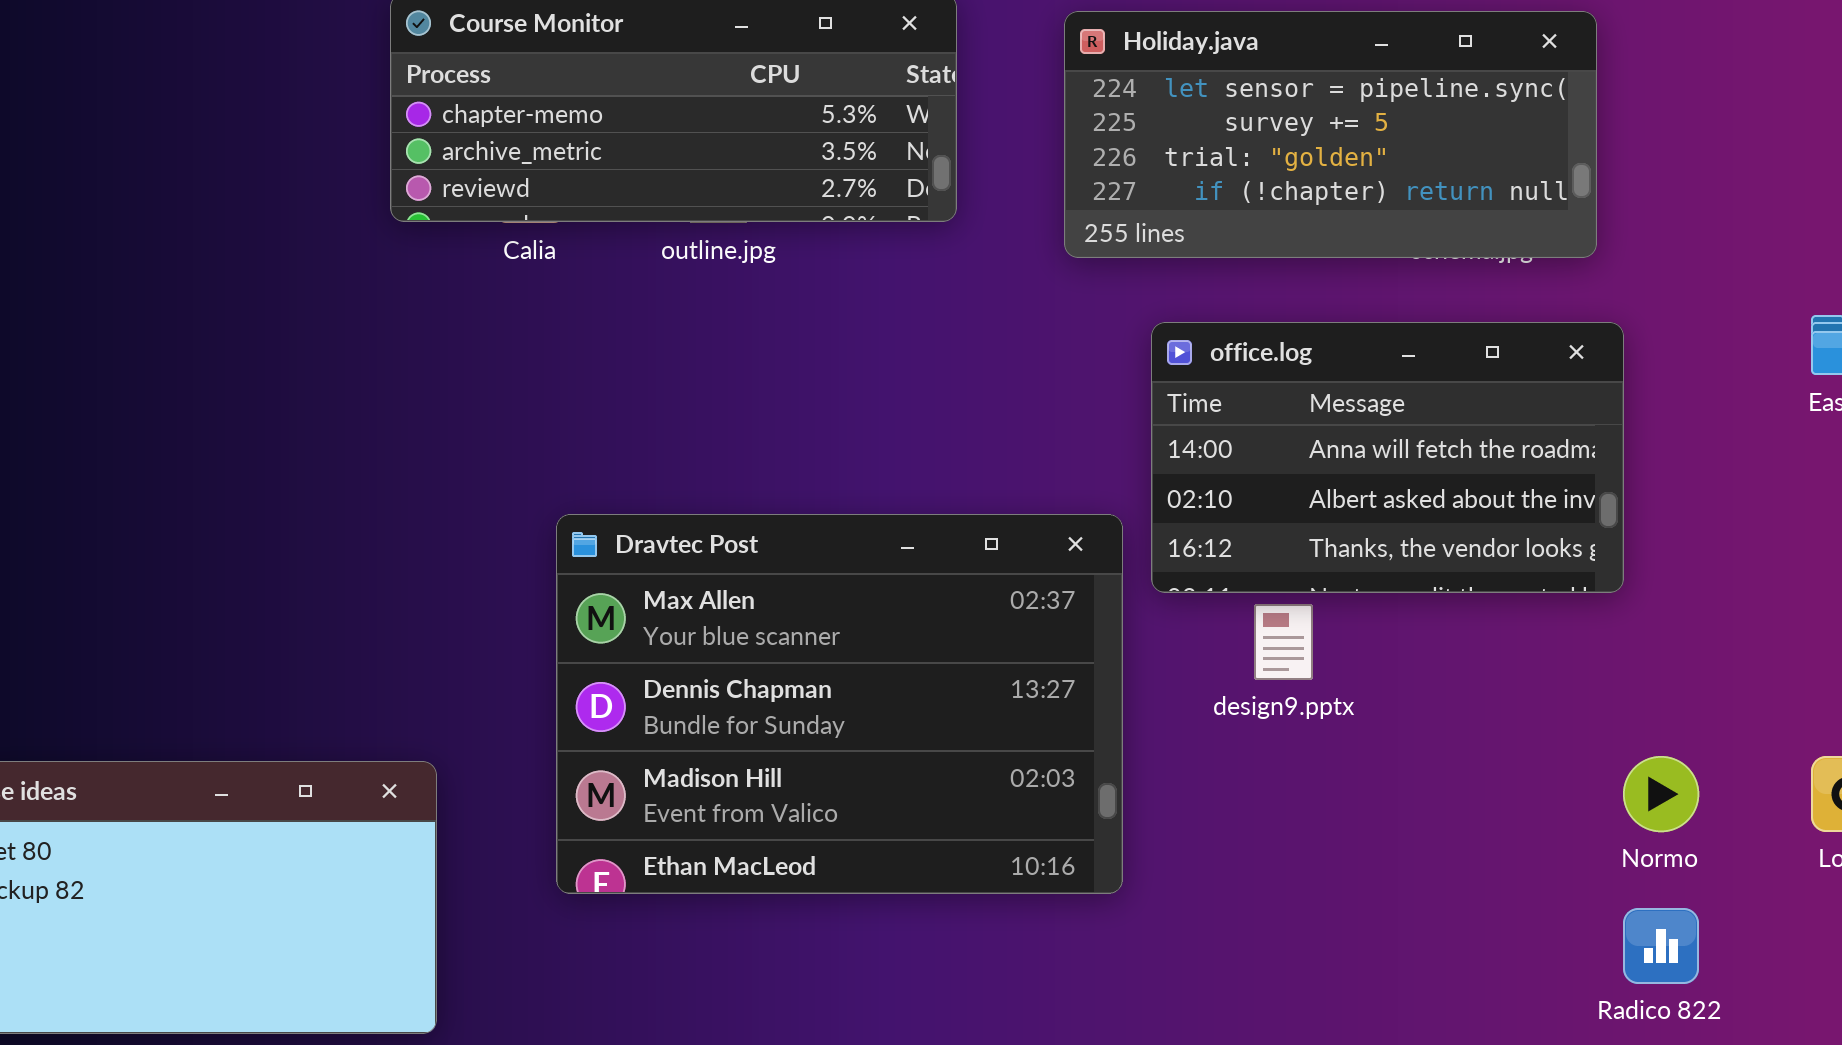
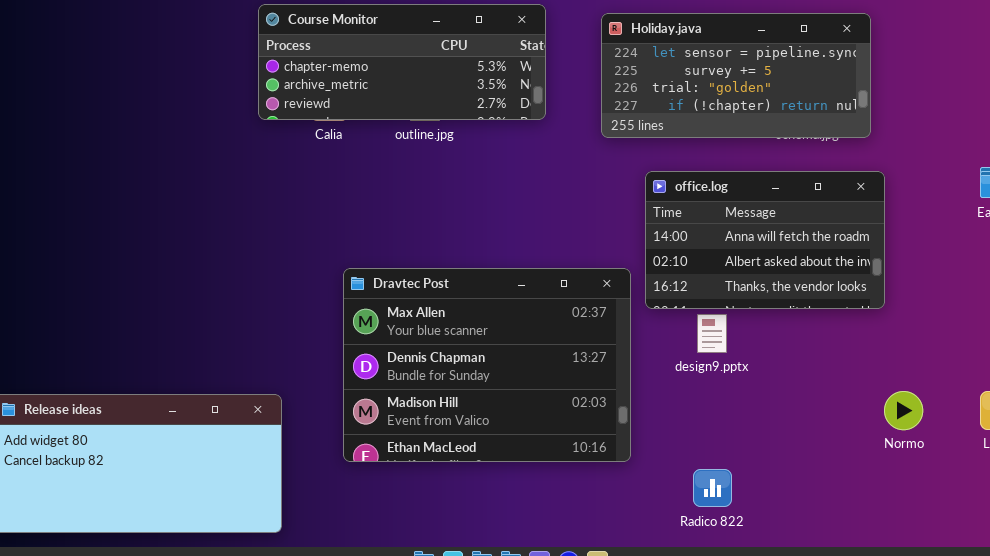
Radico 822: [1623,908,1699,984] -> [693,469,732,507], moved

